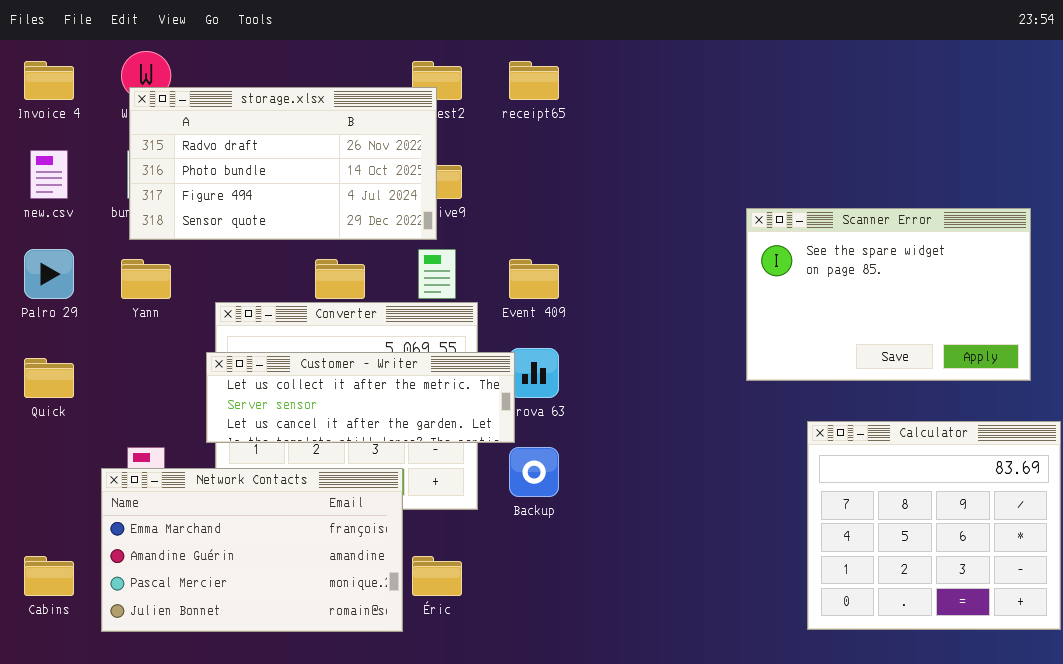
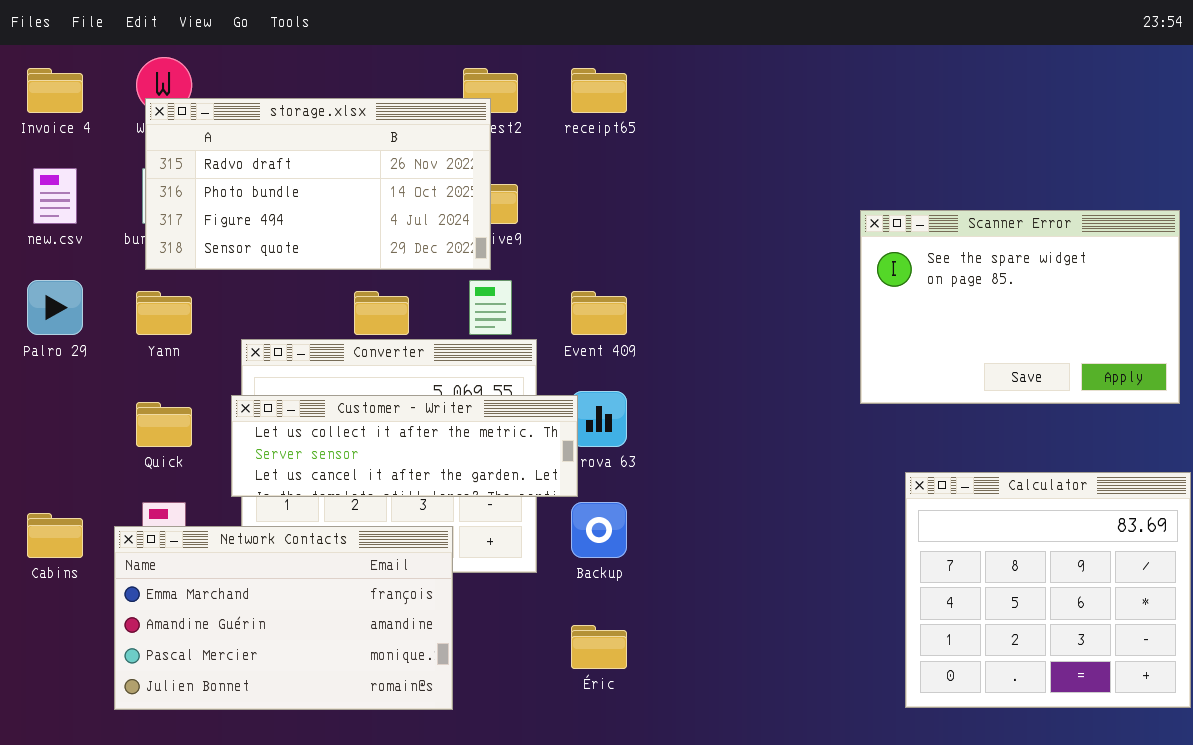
Scanner Error: [746,208,1031,381] -> [860,210,1180,404], moved
Quick: [24,358,74,398] -> [136,402,192,447], moved
Cabins: [24,556,74,596] -> [27,513,83,558], moved
Éric: [412,556,462,596] -> [571,625,627,669], moved

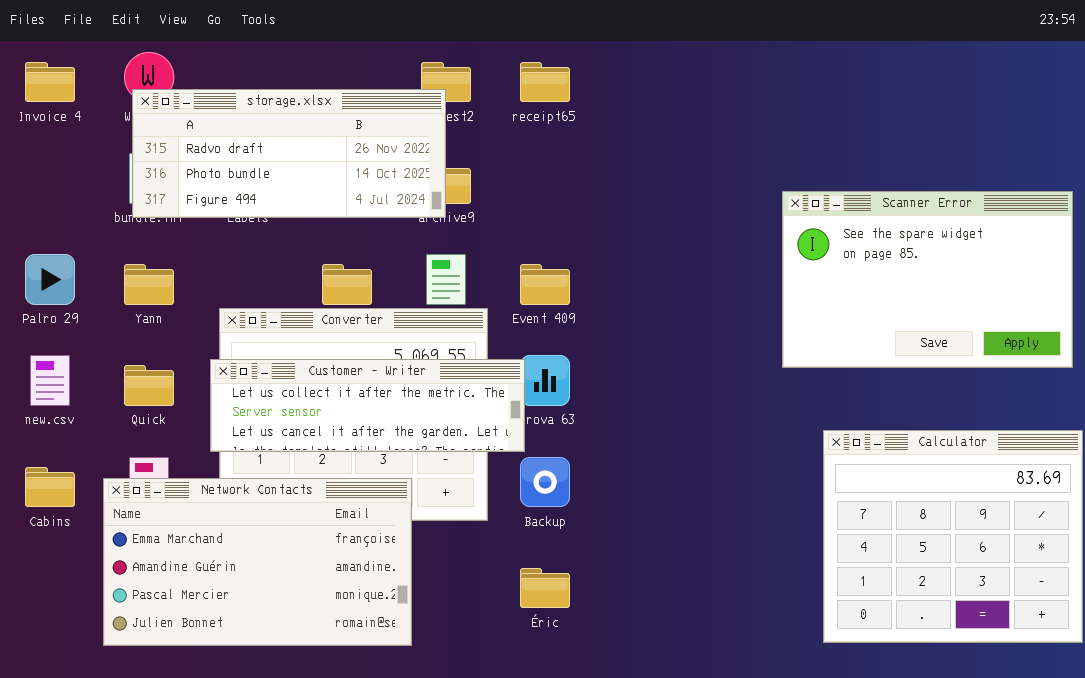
storage.xlsx: [145,98,491,270] -> [132,89,446,218], resized
new.csv: [33,168,77,224] -> [30,355,70,406], moved

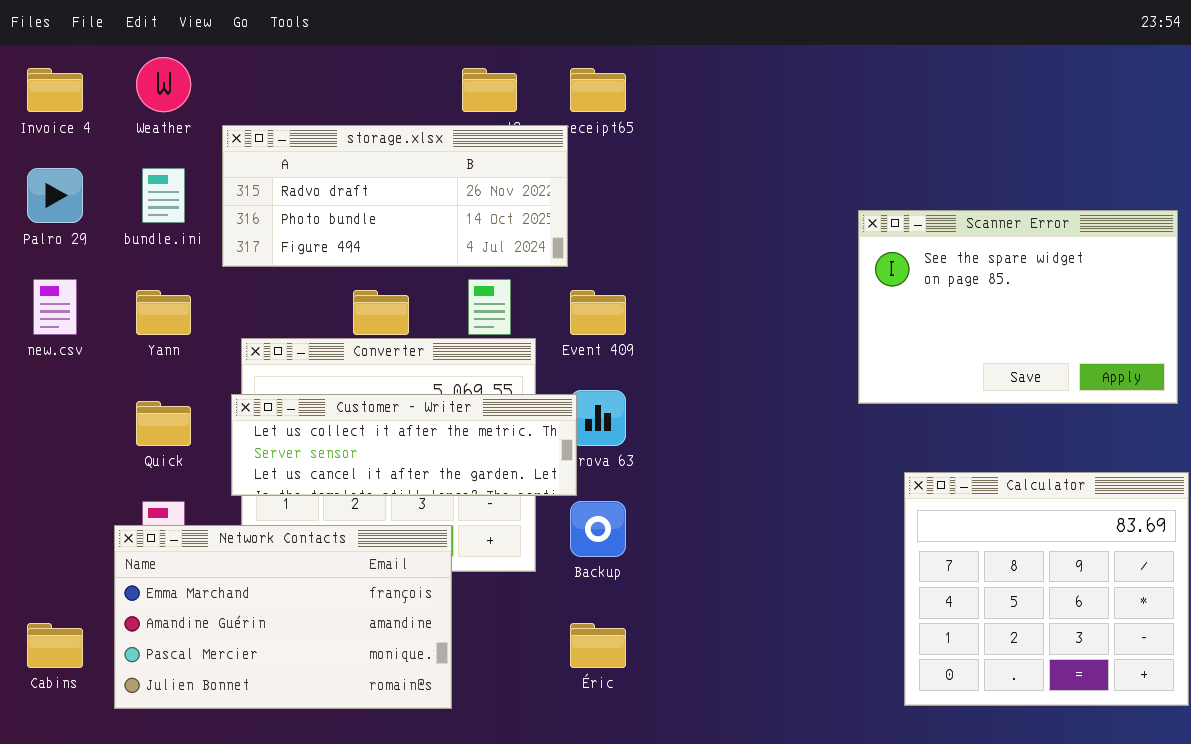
storage.xlsx: [132,89,446,218] -> [222,125,568,267], moved
Palro 29: [25,254,75,305] -> [27,168,83,223], moved
new.csv: [30,355,70,406] -> [33,279,77,335], moved
Cabins: [25,467,75,507] -> [27,623,83,668], moved

